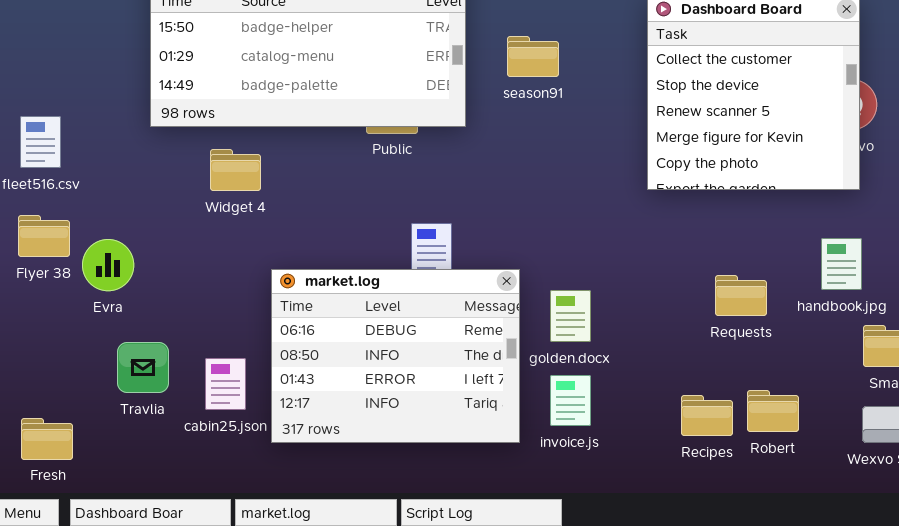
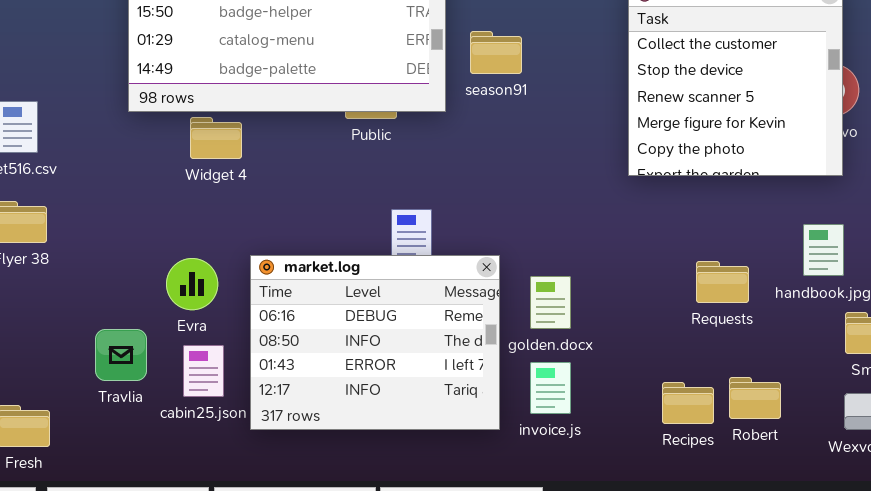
season91: [507,36,559,77] -> [470,31,522,74], moved
Widget 4: [210,149,261,191] -> [190,117,242,159], moved
Evra: [82,239,134,291] -> [166,258,218,310], moved

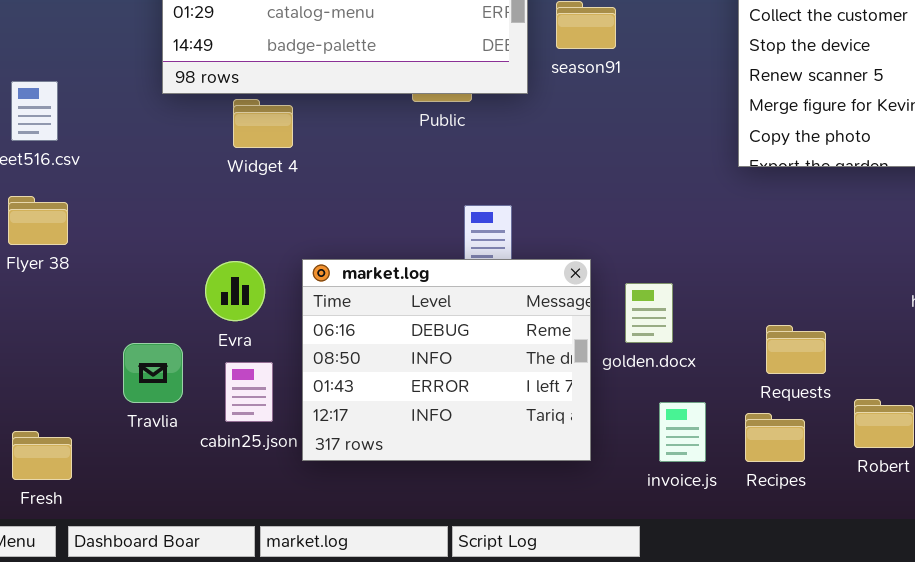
Requests: [696,261,749,303] -> [766,325,826,374], moved
invoice.js: [530,362,571,414] -> [659,402,706,462], moved
Recipes: [662,382,714,424] -> [745,413,805,462], moved

